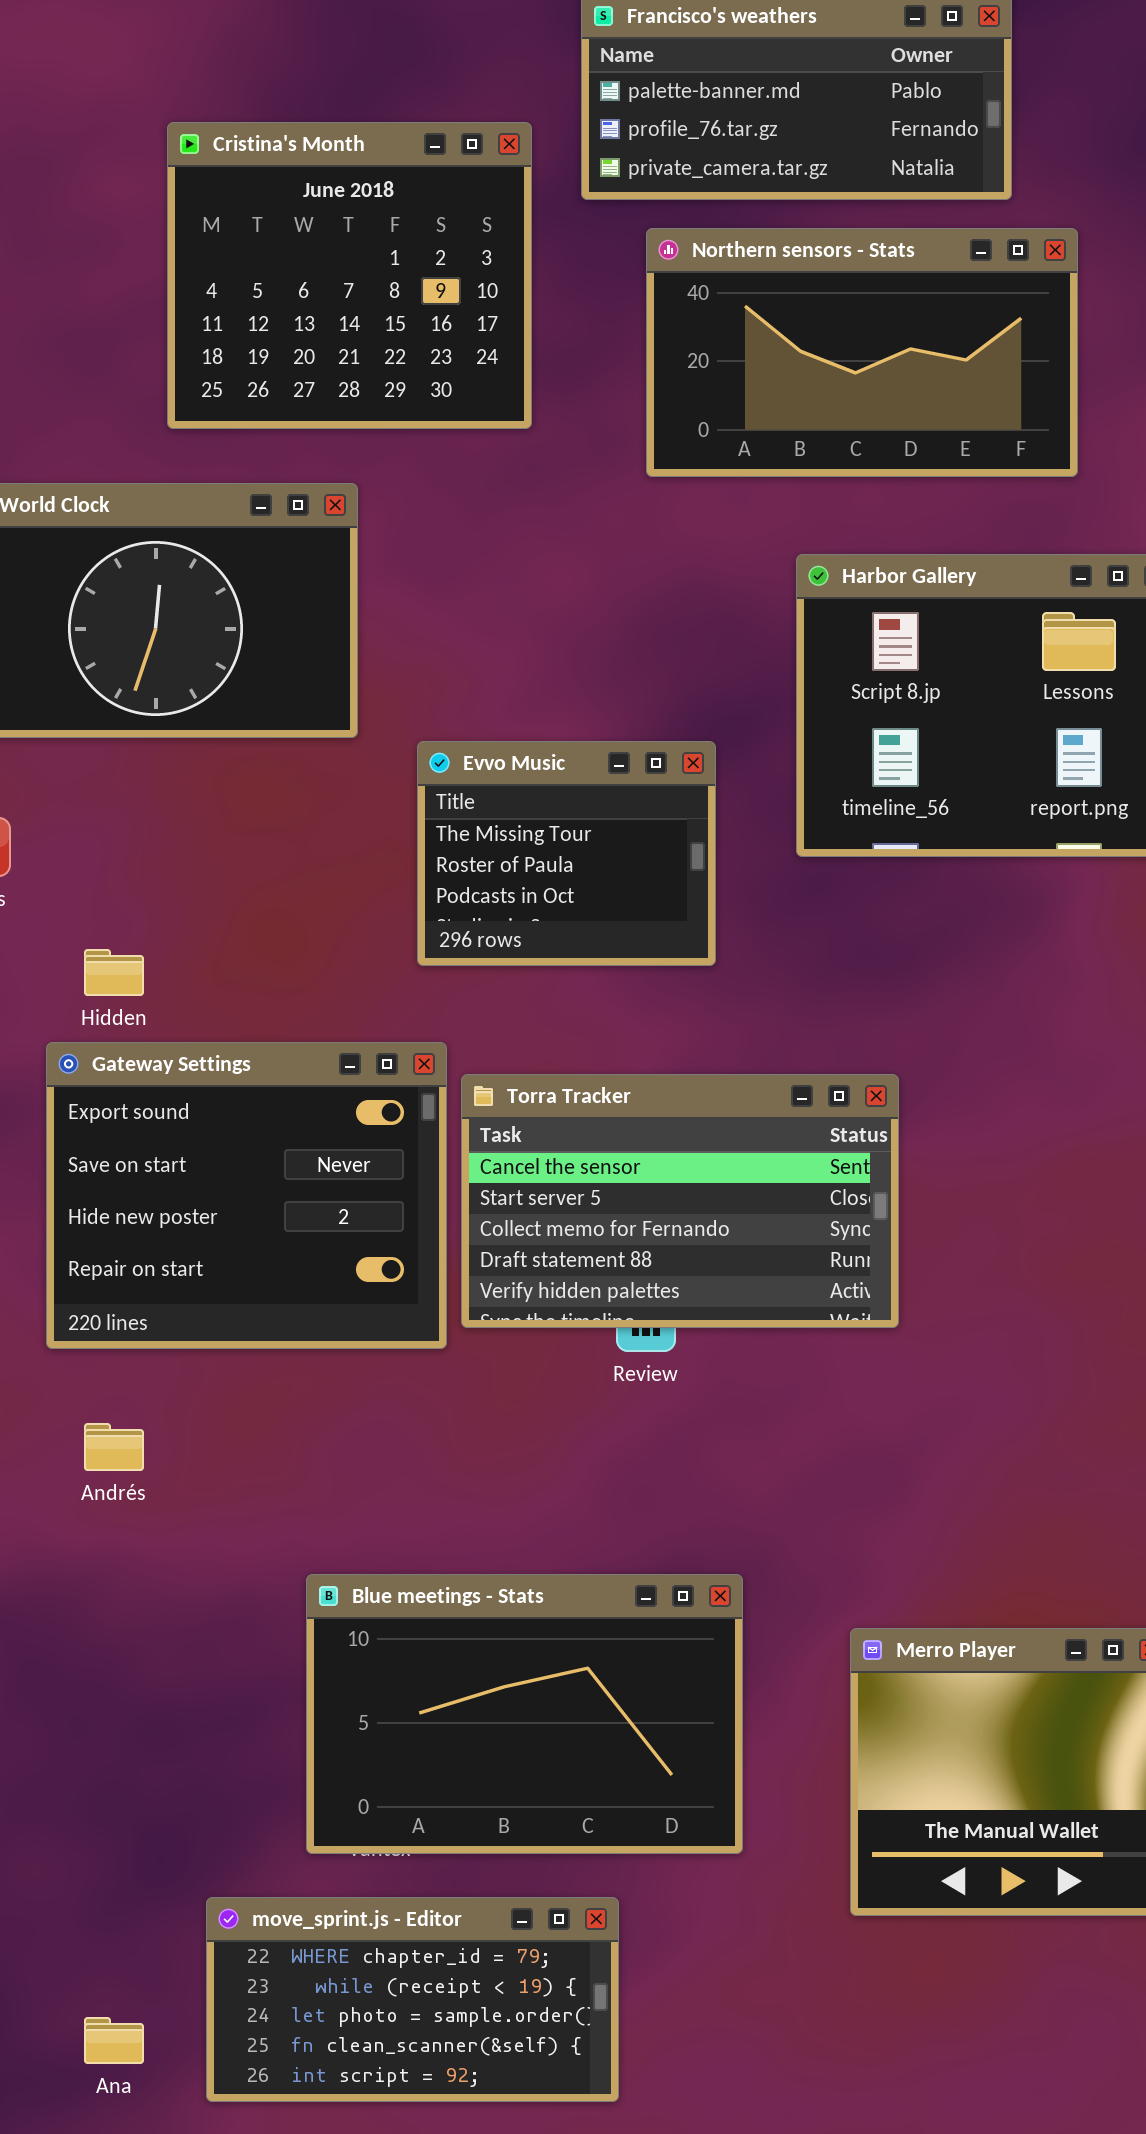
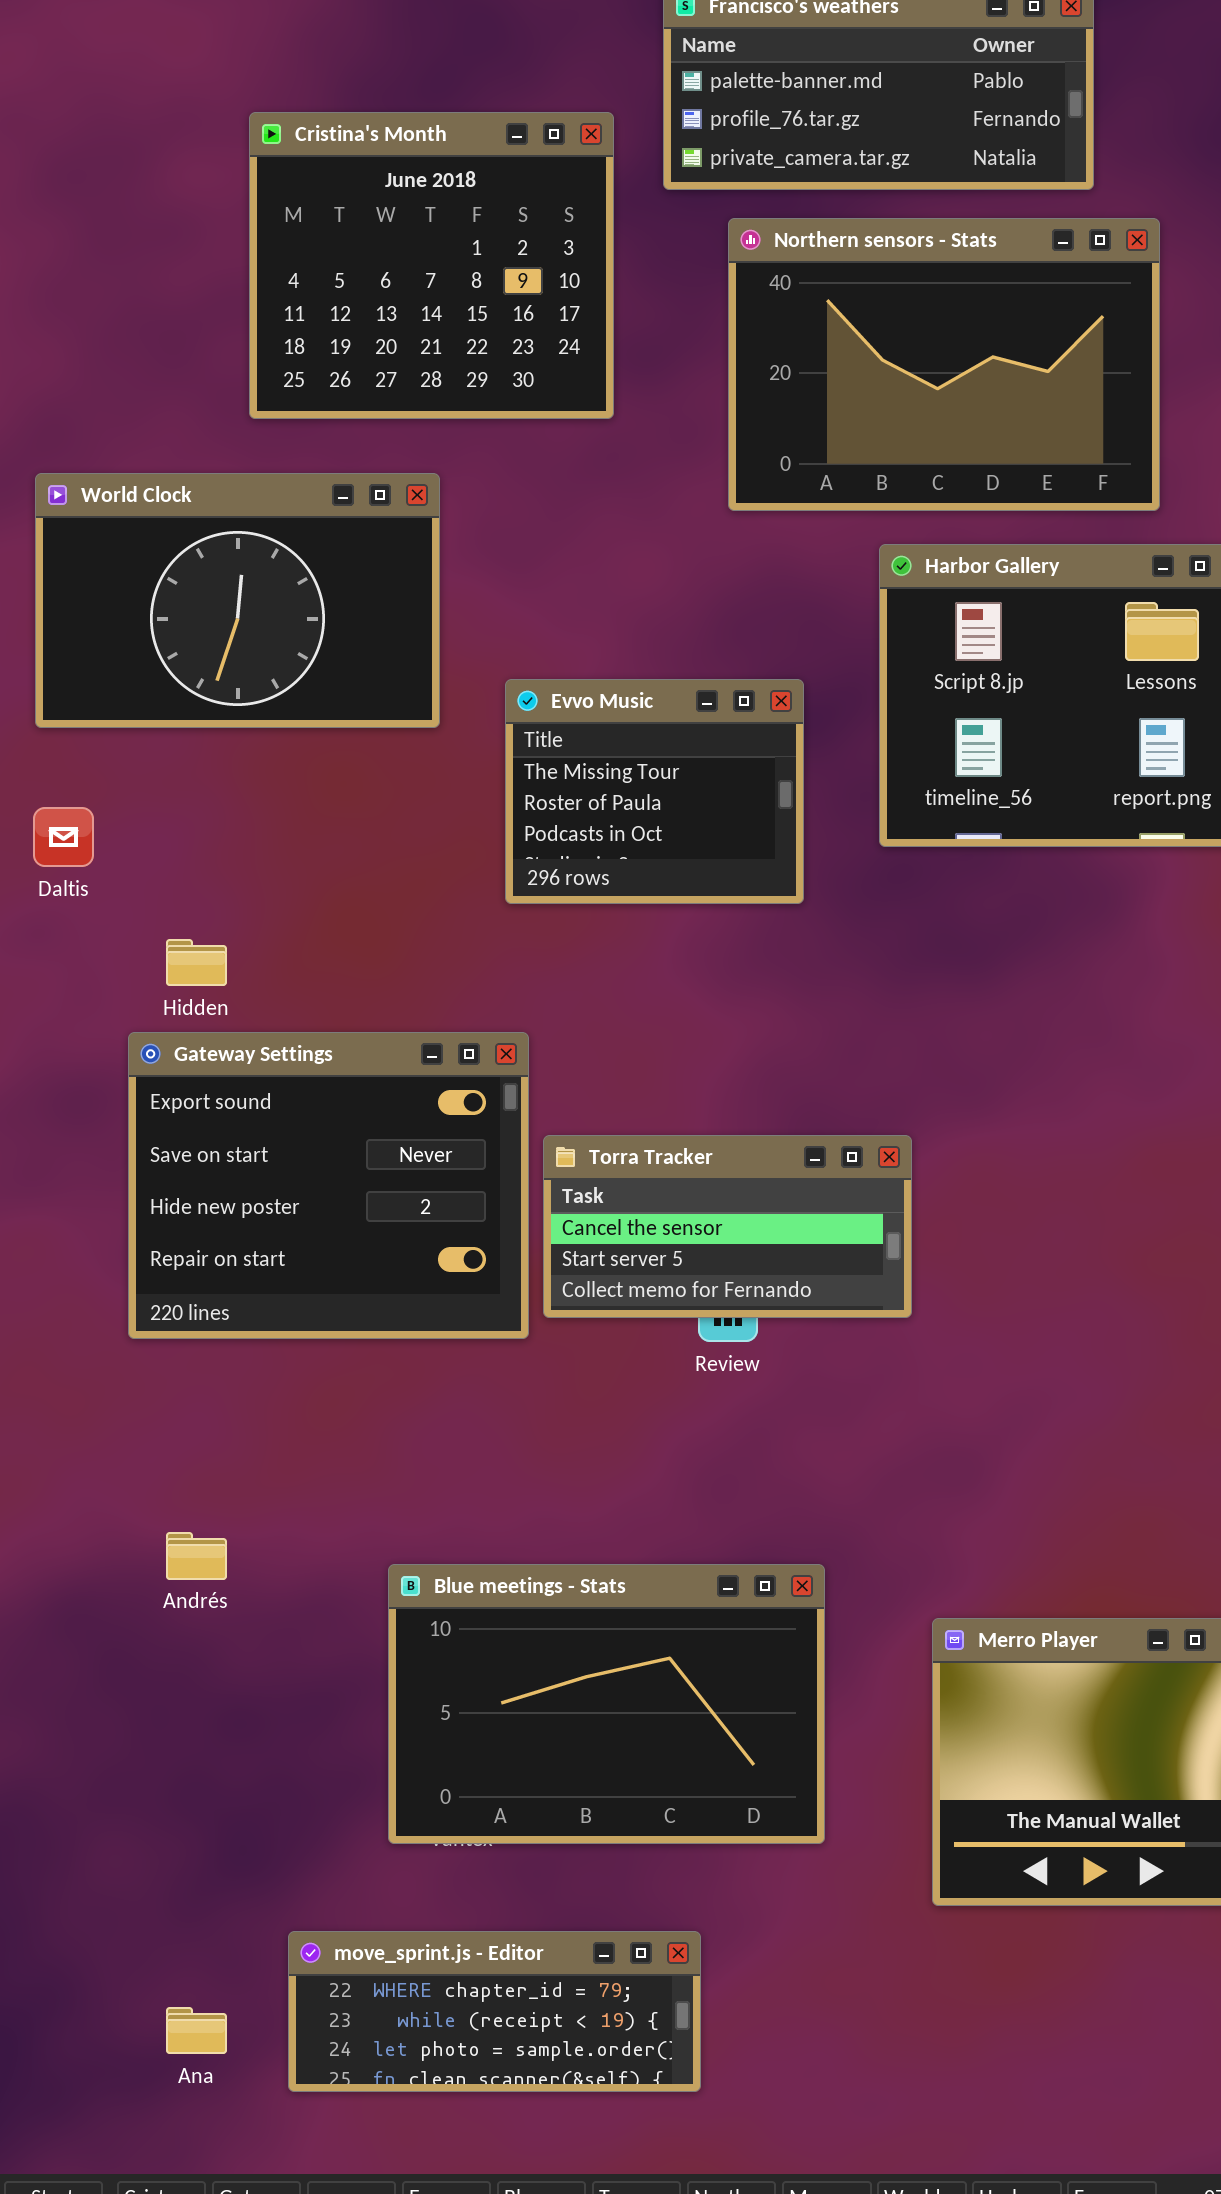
Northern sensors - Stats: [646,228,1078,477] -> [728,218,1160,511], resized
Evvo Music: [417,741,716,966] -> [505,679,804,904], moved
Torra Tracker: [461,1074,899,1328] -> [543,1135,912,1318], resized
Andrés: [84,1423,144,1471] -> [166,1532,227,1580], moved
move_sprint.js - Editor: [206,1897,619,2102] -> [288,1931,701,2092], resized

